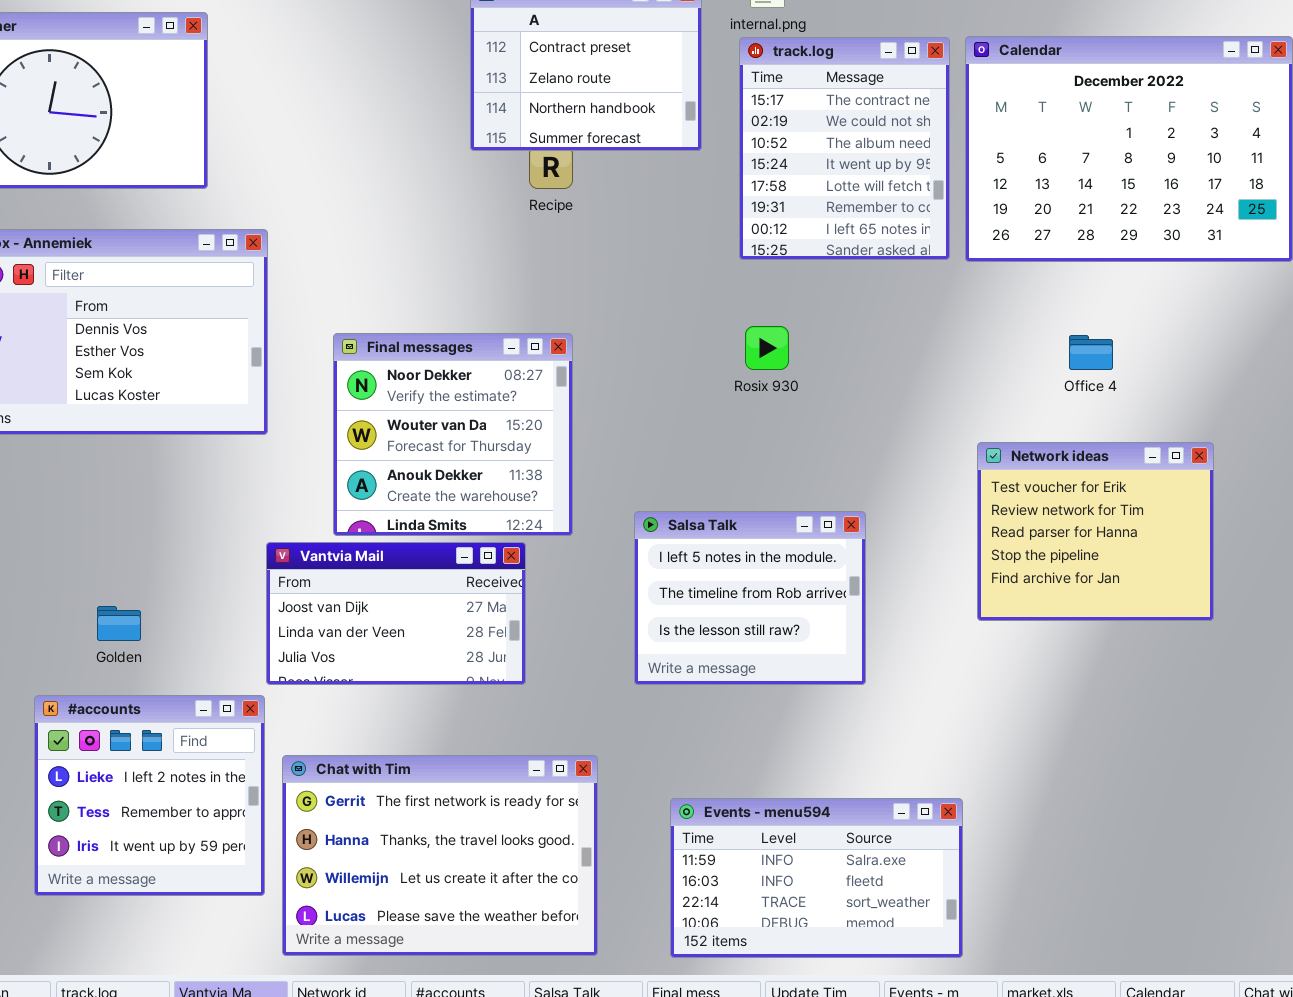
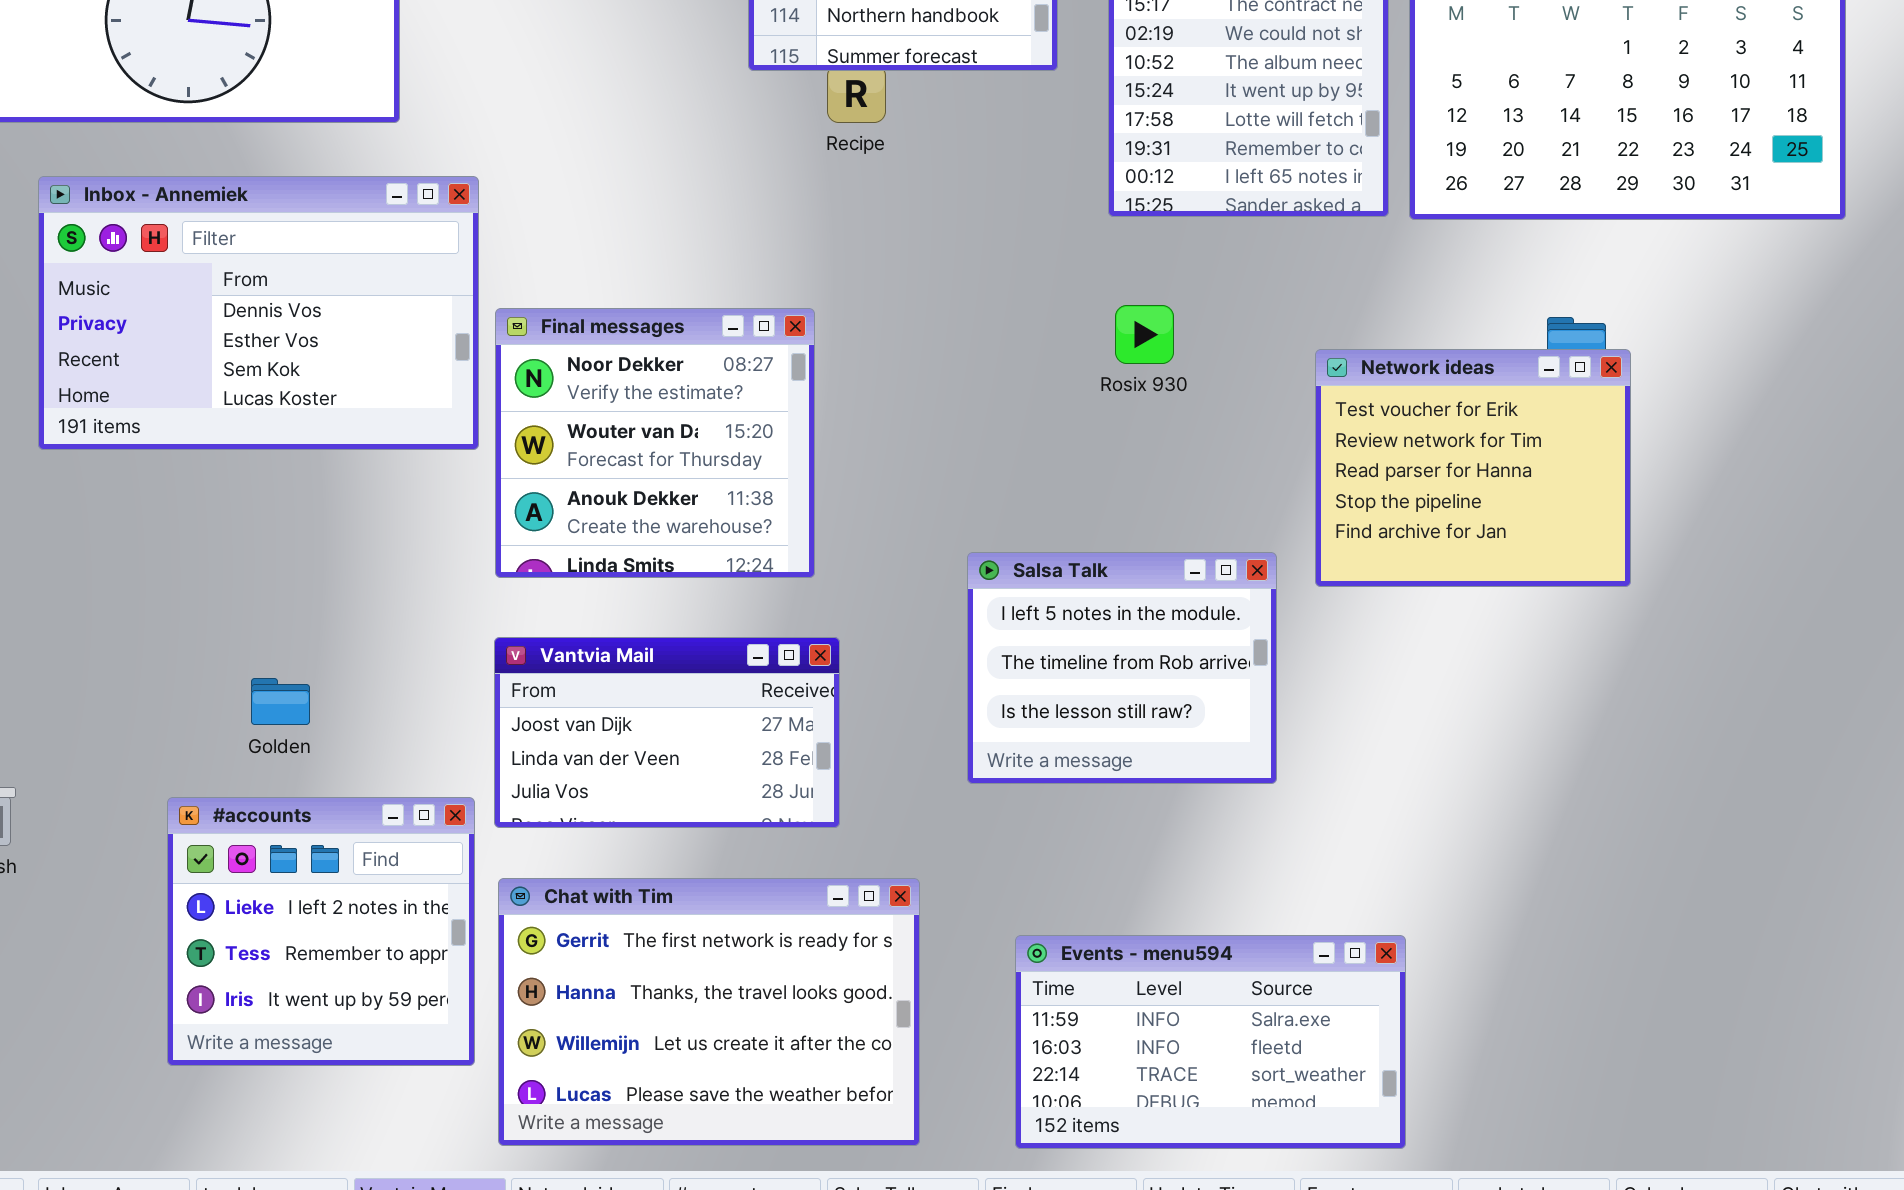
Final messages: [333,333,573,536] -> [495,308,815,578], moved
Network ideas: [977,442,1214,621] -> [1315,349,1631,587], moved
Vantvia Mail: [266,542,526,685] -> [494,637,840,828], moved

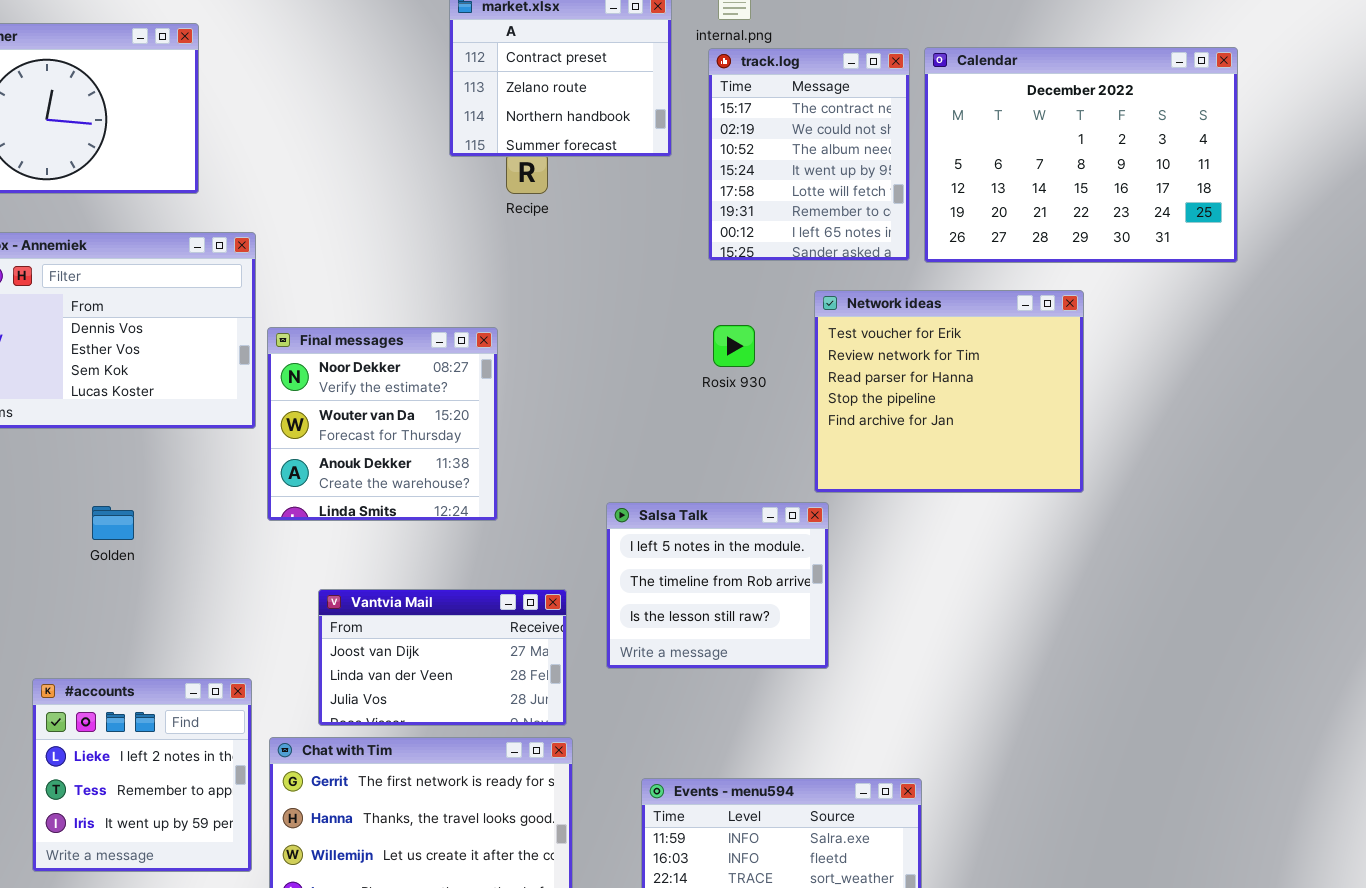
Network ideas: [1315,349,1631,587] -> [814,290,1084,493], moved, resized
Vantvia Mail: [494,637,840,828] -> [318,589,567,726], moved
Golden: [251,678,310,725] -> [92,506,134,540], moved

